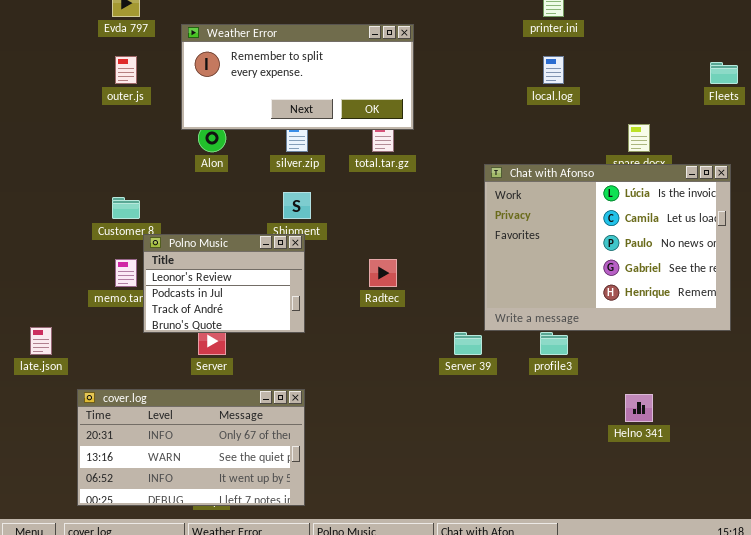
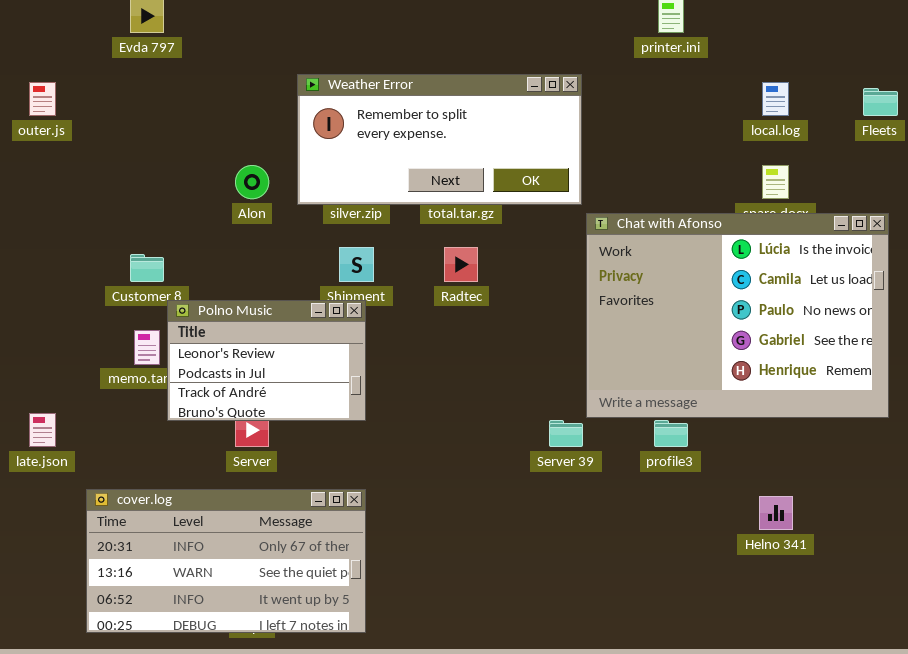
Weather Error: [181,24,414,130] -> [297,74,582,205], moved
outer.js: [115,56,137,84] -> [29,82,56,116], moved
local.log: [543,56,564,84] -> [762,82,789,116], moved
Radtec: [369,259,397,287] -> [444,247,478,282], moved

